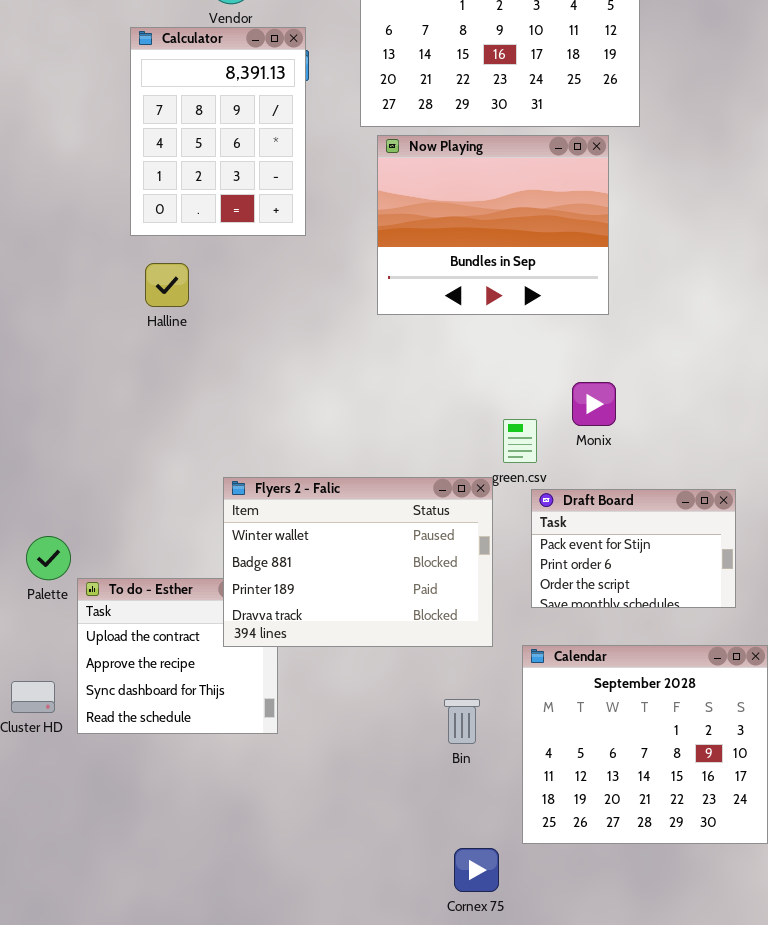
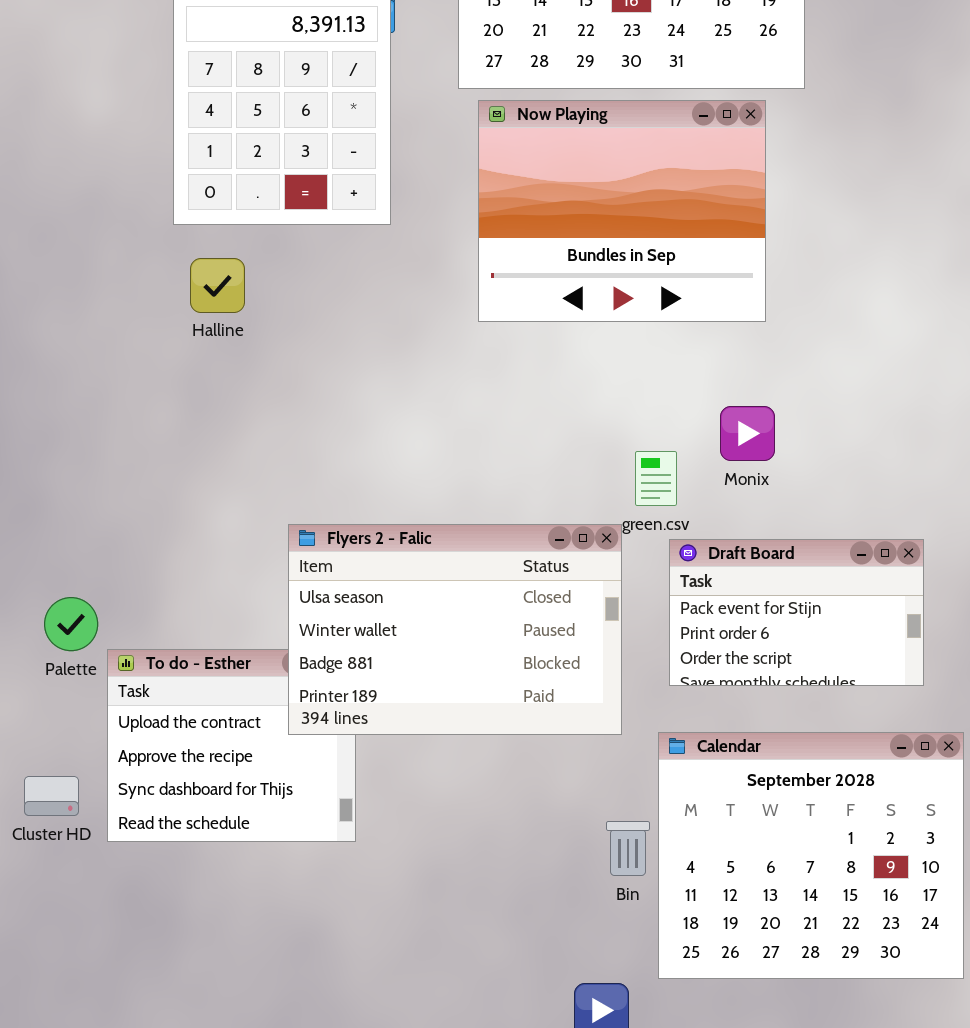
Flyers 2 - Falic: [223,477,493,647] -> [288,524,622,735], scrolled up 1 row
Bin: [444,699,480,744] -> [606,821,650,876], moved

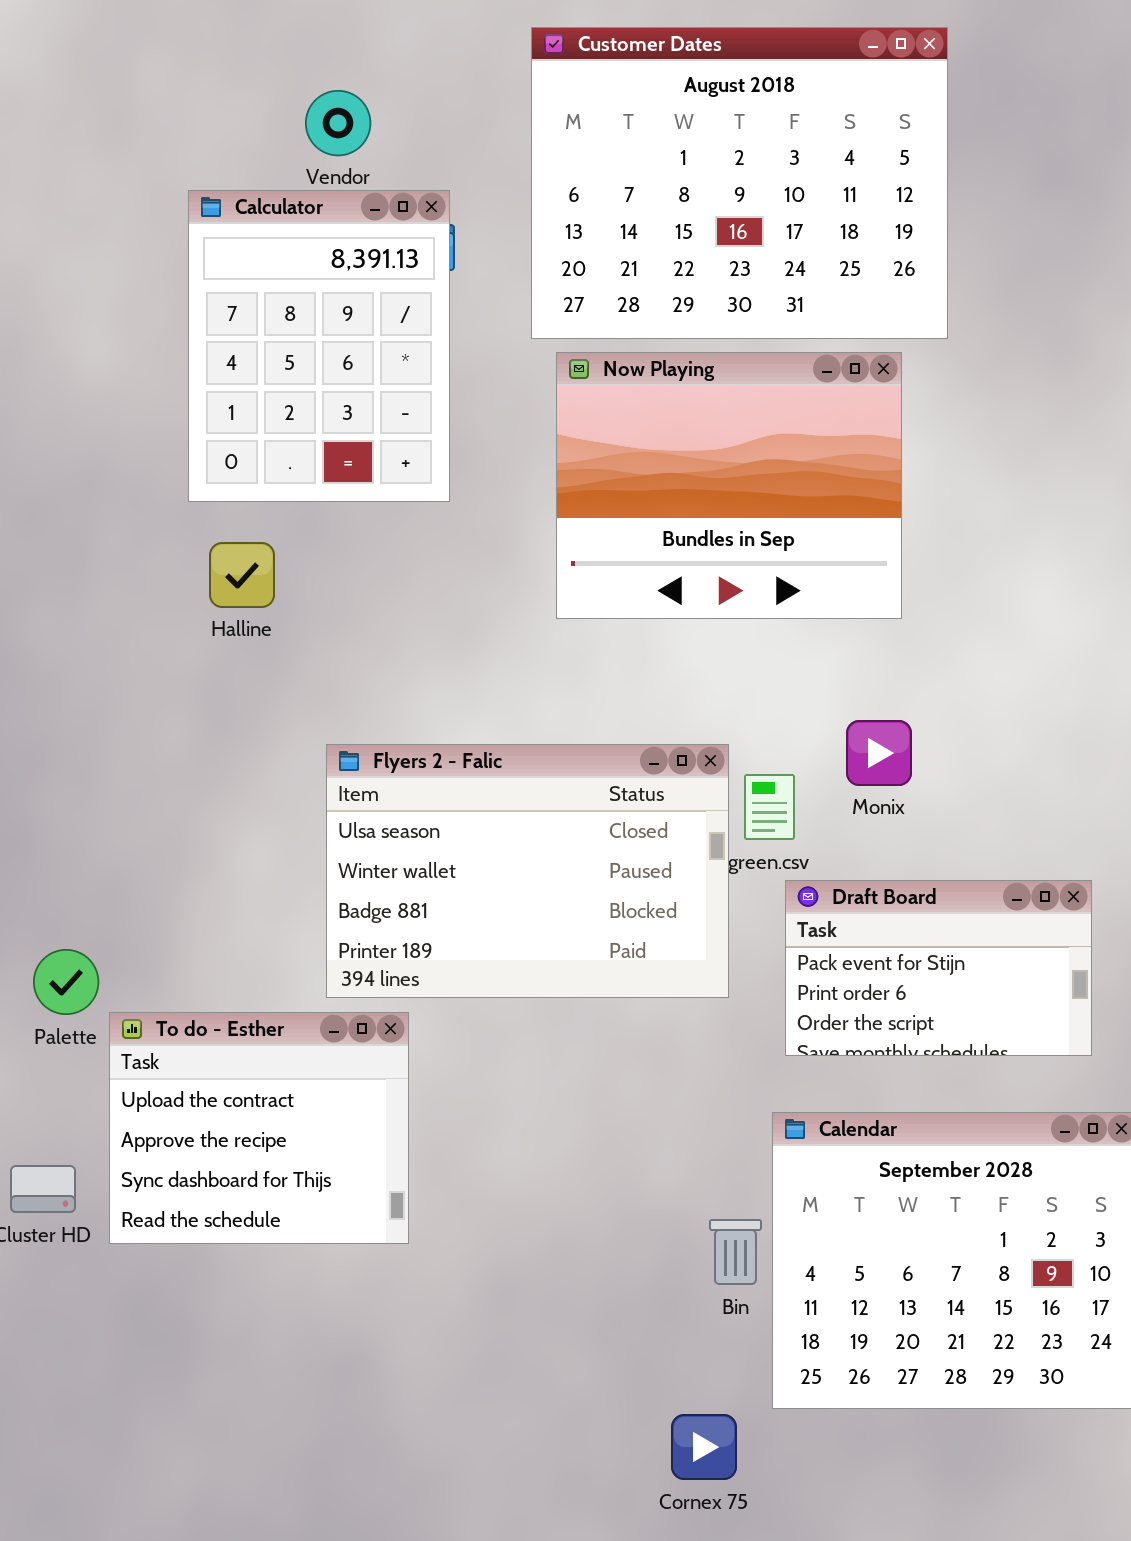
Flyers 2 - Falic: [288,524,622,735] -> [326,744,729,998], moved

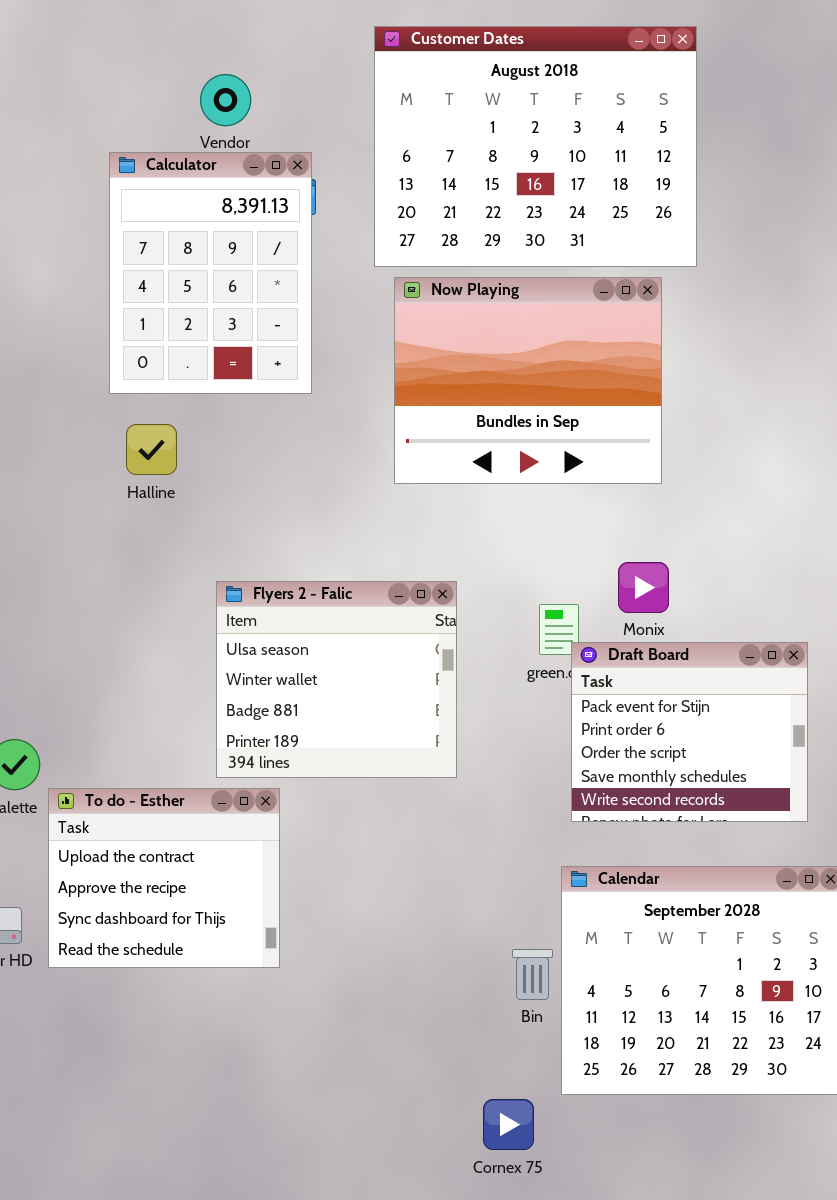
Flyers 2 - Falic: [326,744,729,998] -> [216,581,457,778], resized
Draft Board: [785,880,1092,1056] -> [571,642,808,822], resized

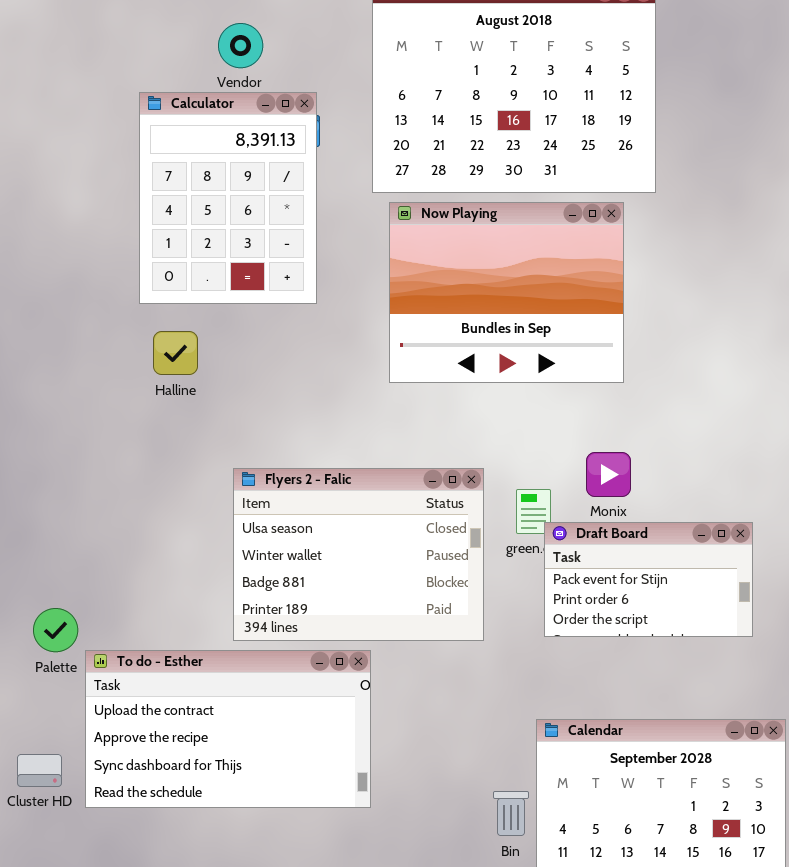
Flyers 2 - Falic: [216,581,457,778] -> [233,468,484,641], resized
Draft Board: [571,642,808,822] -> [544,522,753,637], resized
To do - Esther: [48,788,280,968] -> [85,650,371,808], resized

